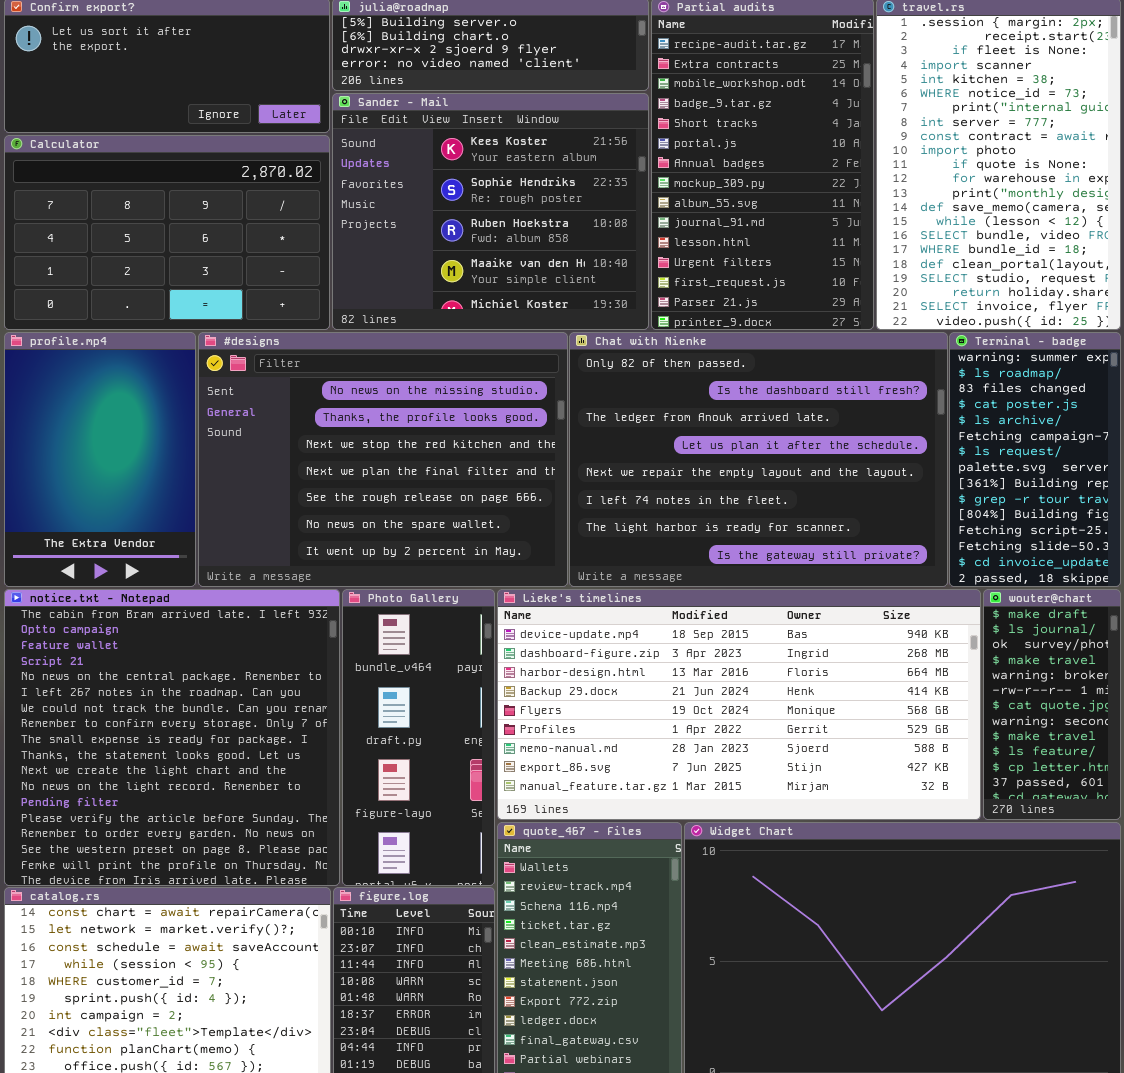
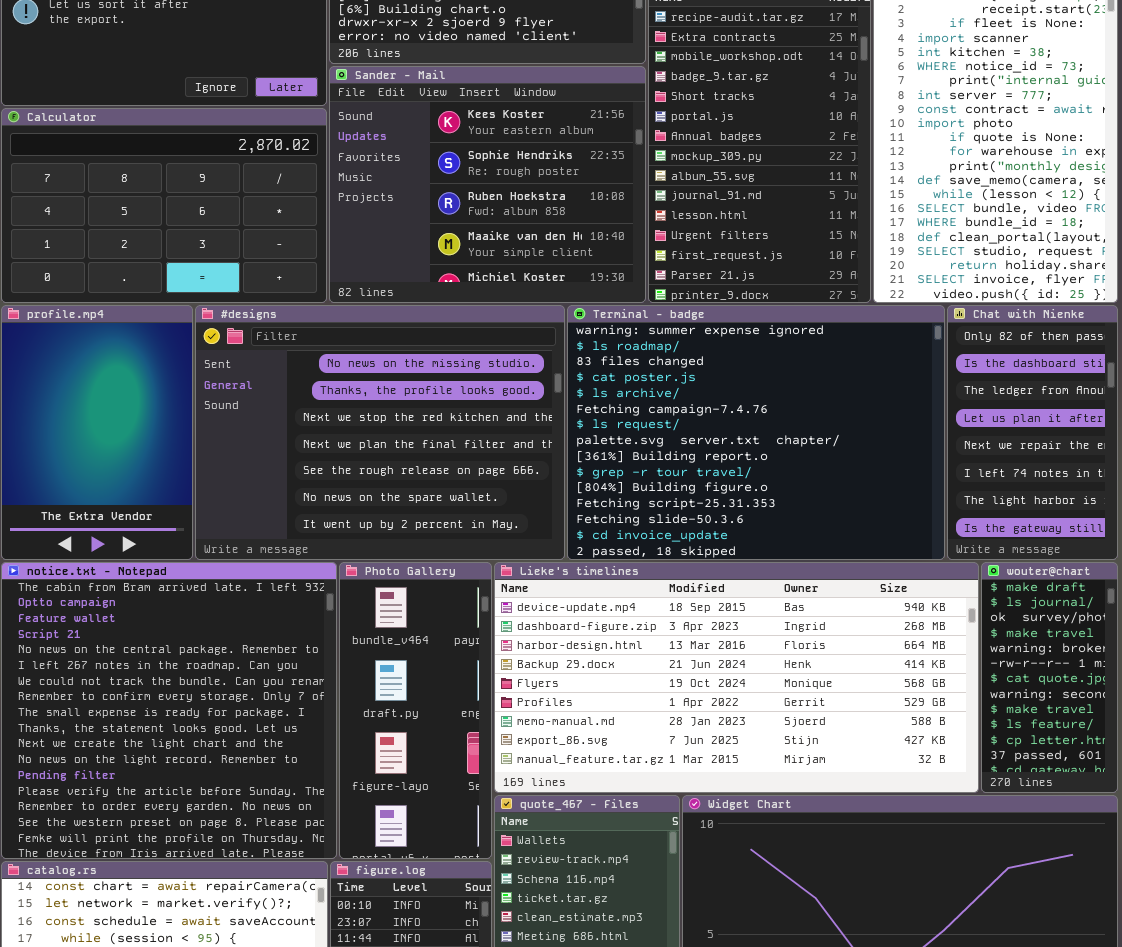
Chat with Nienke: [569,332,948,587] -> [947,305,1118,560], moved, resized
Terminal - badge: [949,332,1121,587] -> [567,305,945,560], moved, resized

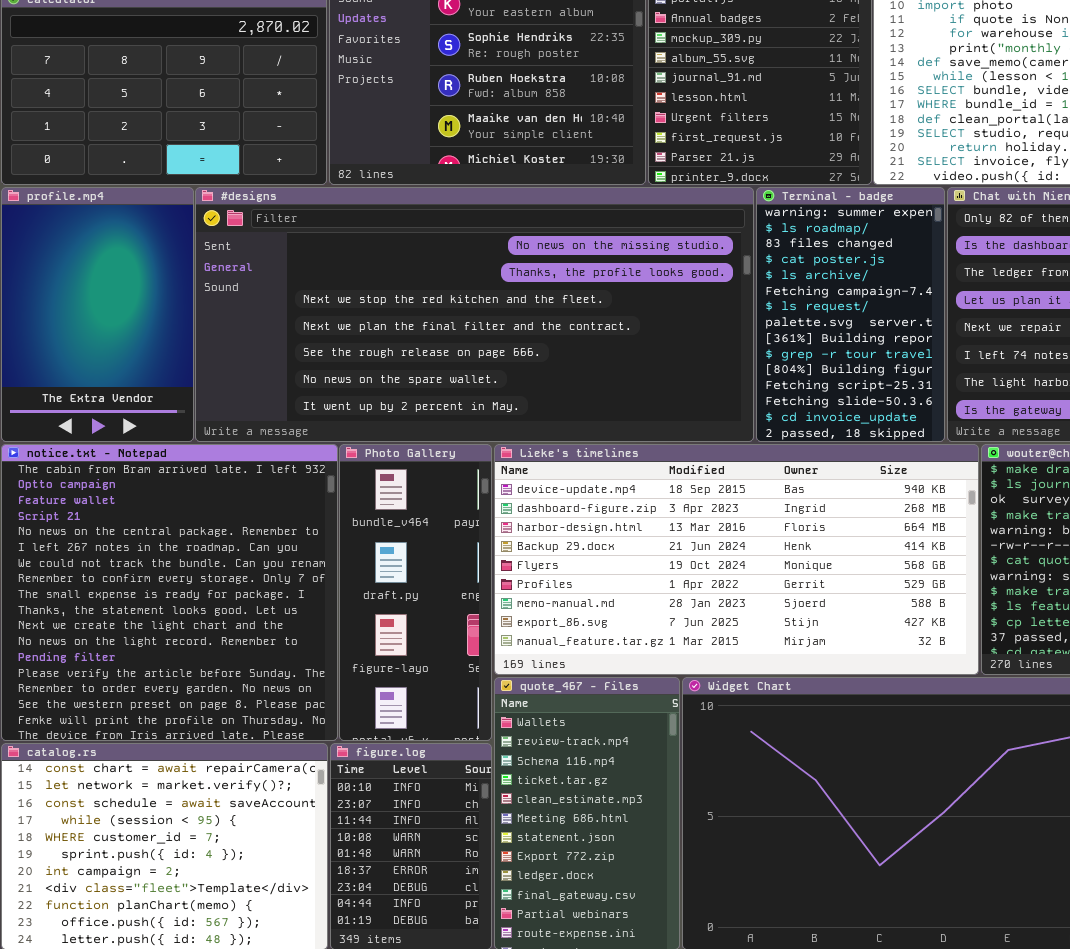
#designs: [195,305,565,560] -> [195,187,754,442], resized
Terminal - badge: [567,305,945,560] -> [756,187,945,442], resized

